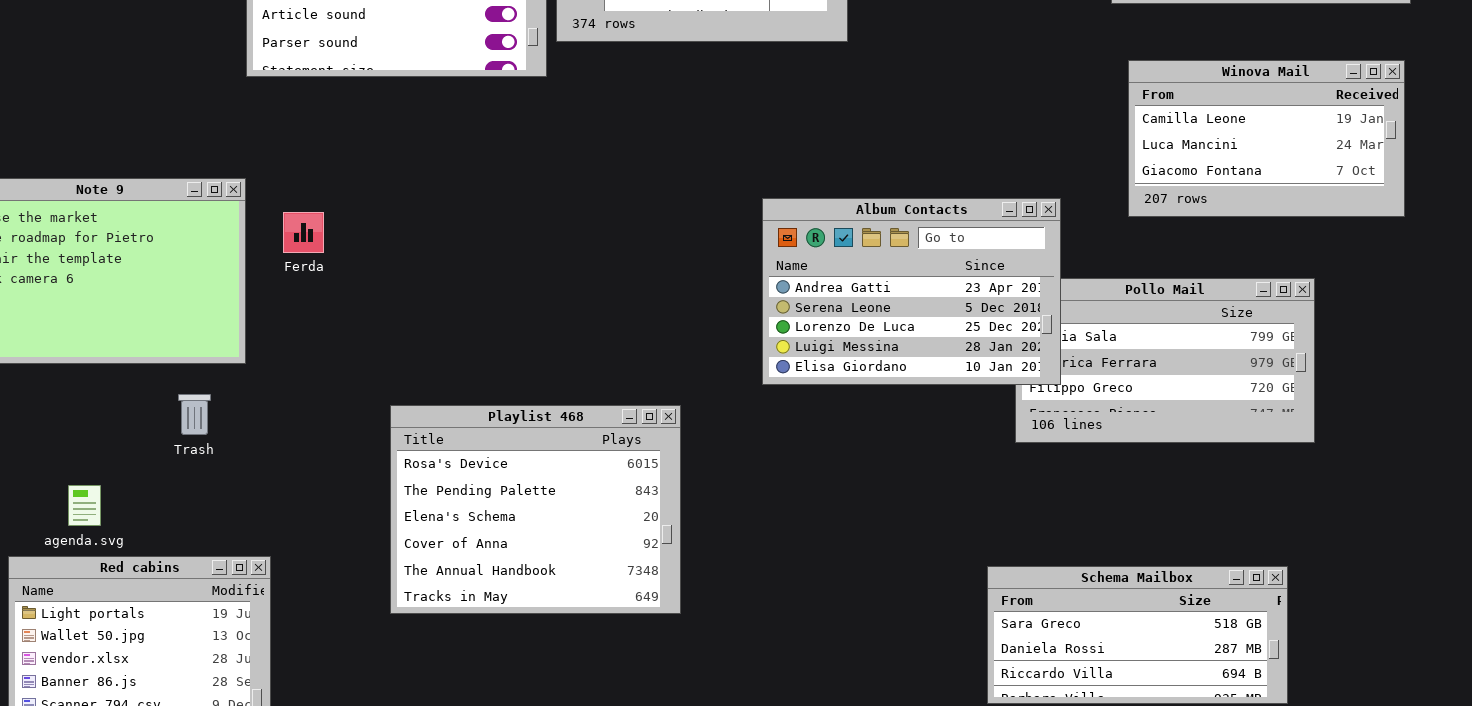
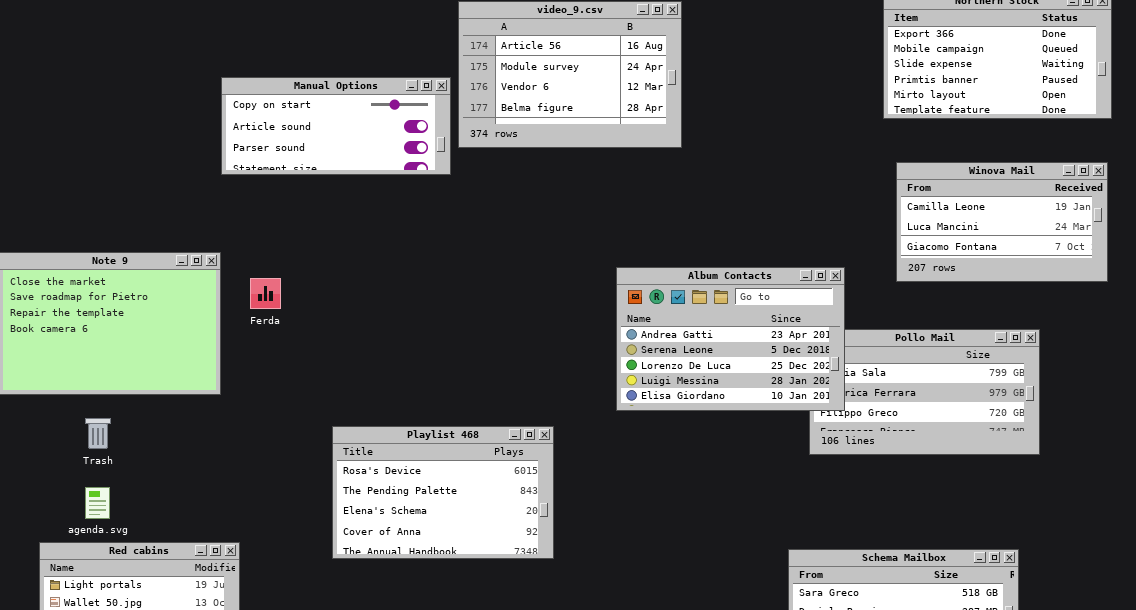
Trash: [178,394,211,435] -> [85,418,111,449], moved
Playlist 468: [390,405,681,614] -> [332,426,554,559], resized

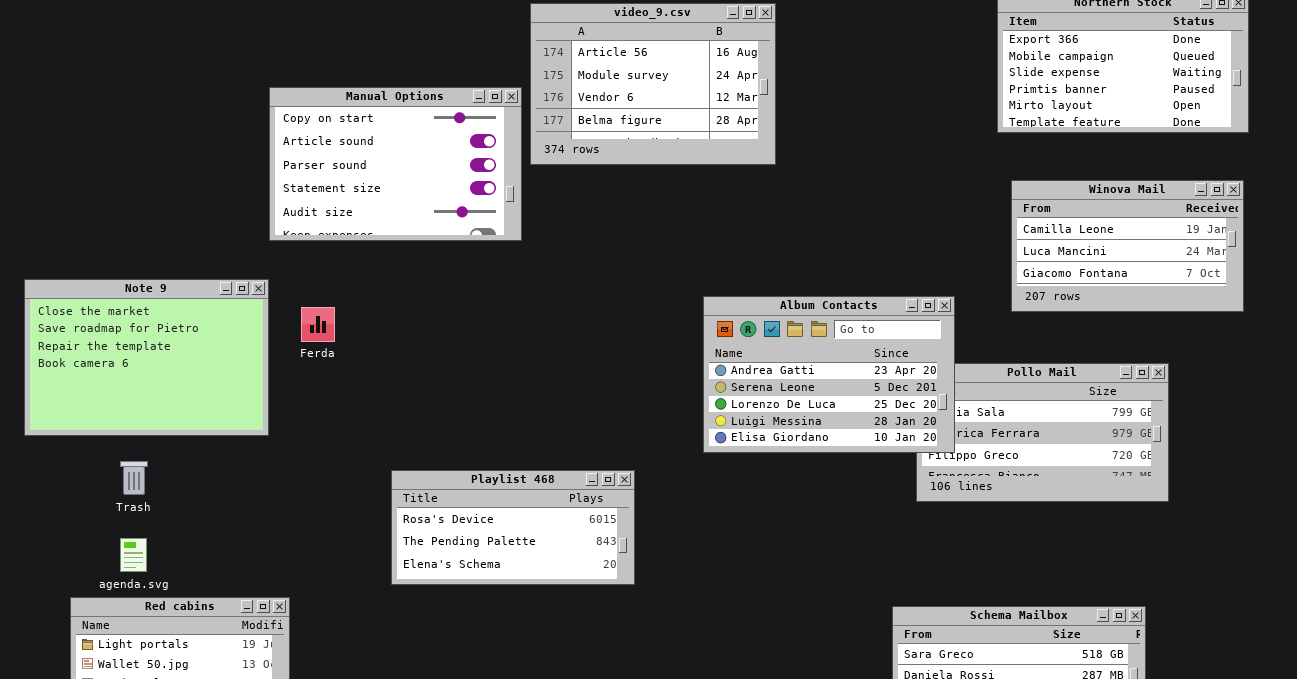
Manual Options: [221,77,451,175] -> [269,87,522,241], resized
Playlist 468: [332,426,554,559] -> [391,470,635,585], resized

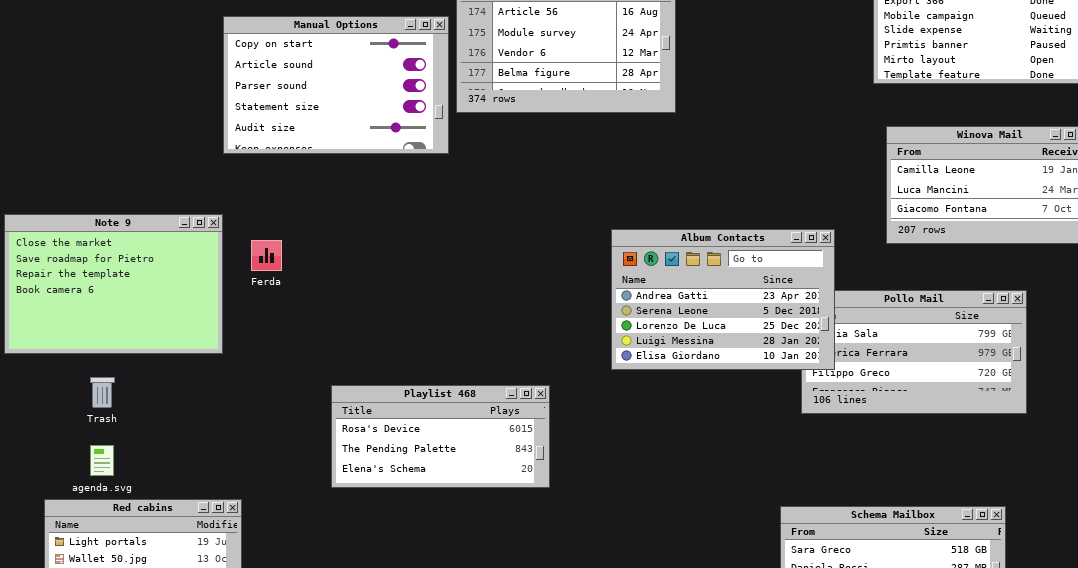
Manual Options: [269,87,522,241] -> [223,16,449,154], moved

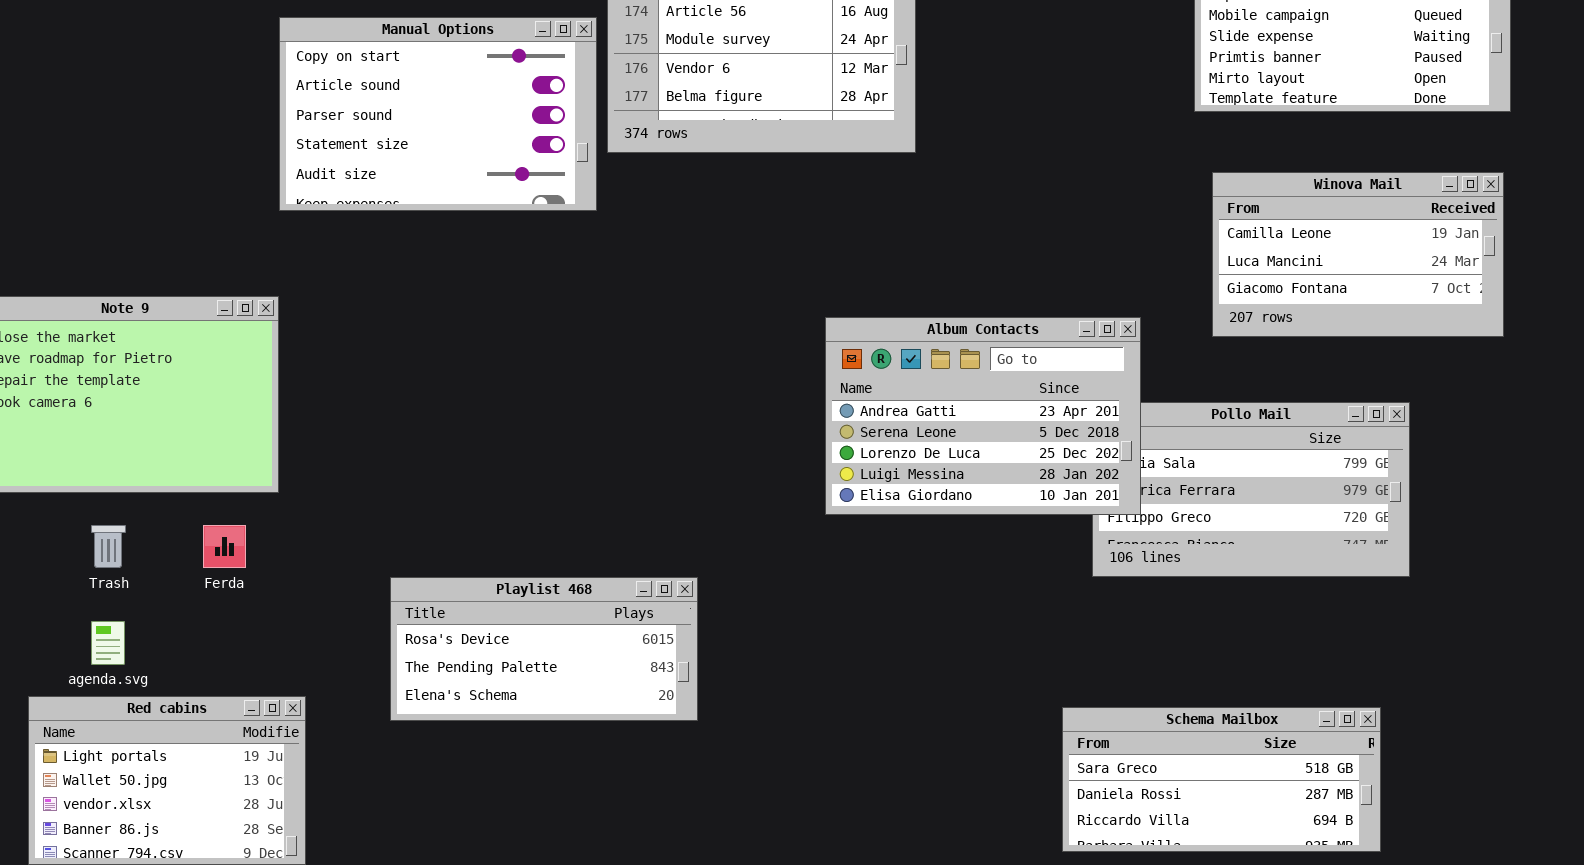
Ferda: [251,240,282,271] -> [203,525,246,568], moved
Playlist 468: [331,385,550,488] -> [390,577,698,721], moved

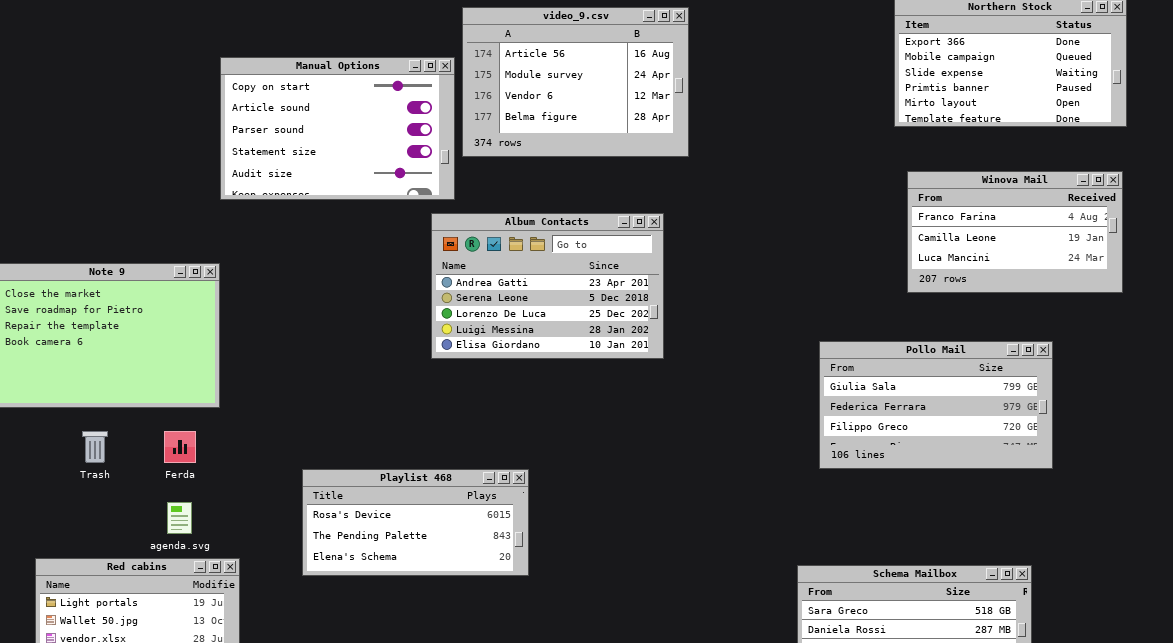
Winova Mail: [1212,172,1504,337] -> [907,171,1123,293], scrolled up 1 row
Album Contacts: [825,317,1141,515] -> [431,213,664,359], moved
agenda.svg: [91,621,125,665] -> [167,502,192,534], moved

